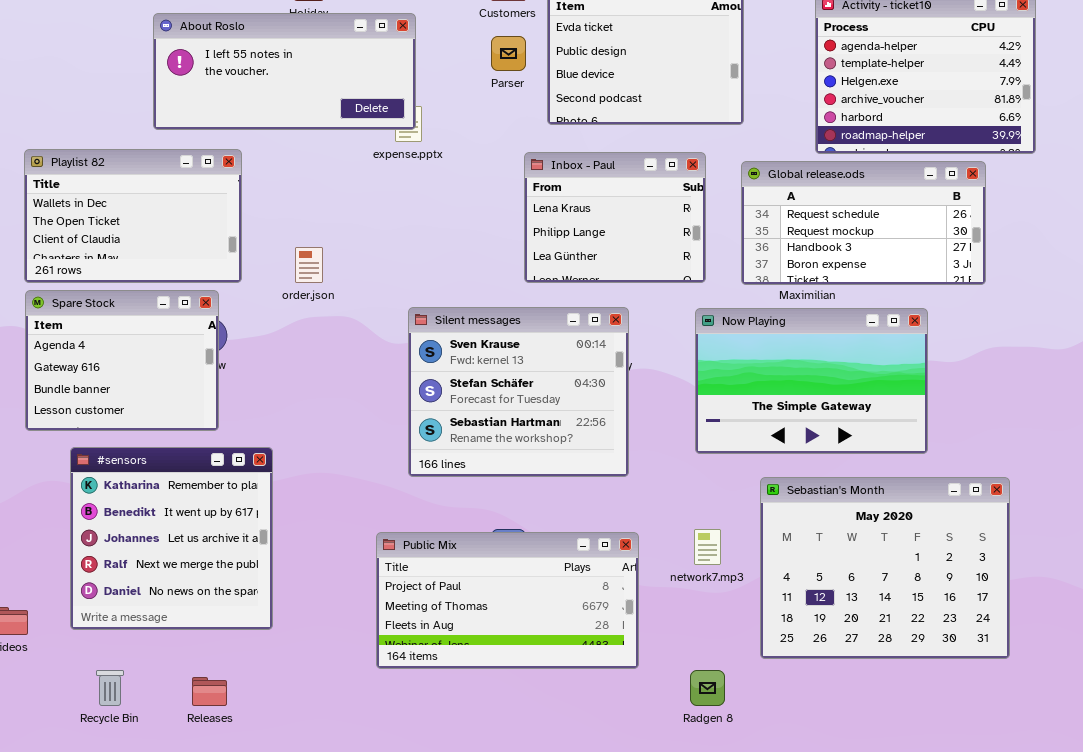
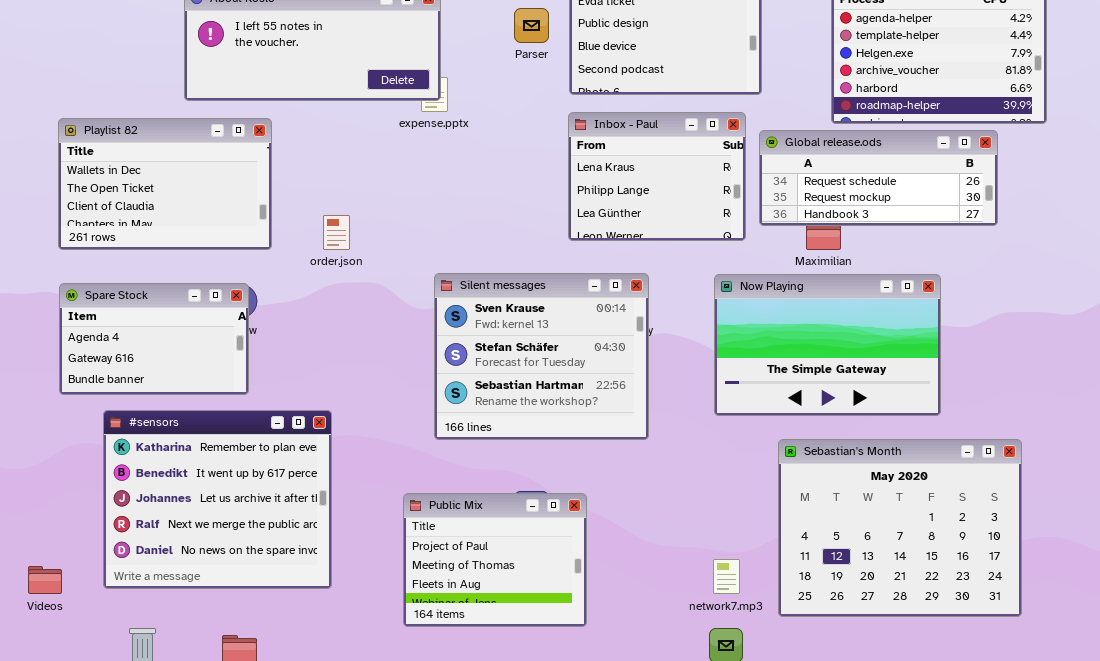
Inbox - Paul: [524,152,706,283] -> [568,112,746,241], moved
Global release.ods: [741,161,986,285] -> [759,130,998,226], resized
Spare Stock: [25,290,219,431] -> [59,283,249,395], resized
#sensors: [70,447,273,630] -> [103,410,332,589], resized
network7.mp3: [694,529,721,565] -> [713,559,740,594], moved
Public Mix: [376,532,639,669] -> [403,493,587,627], resized

